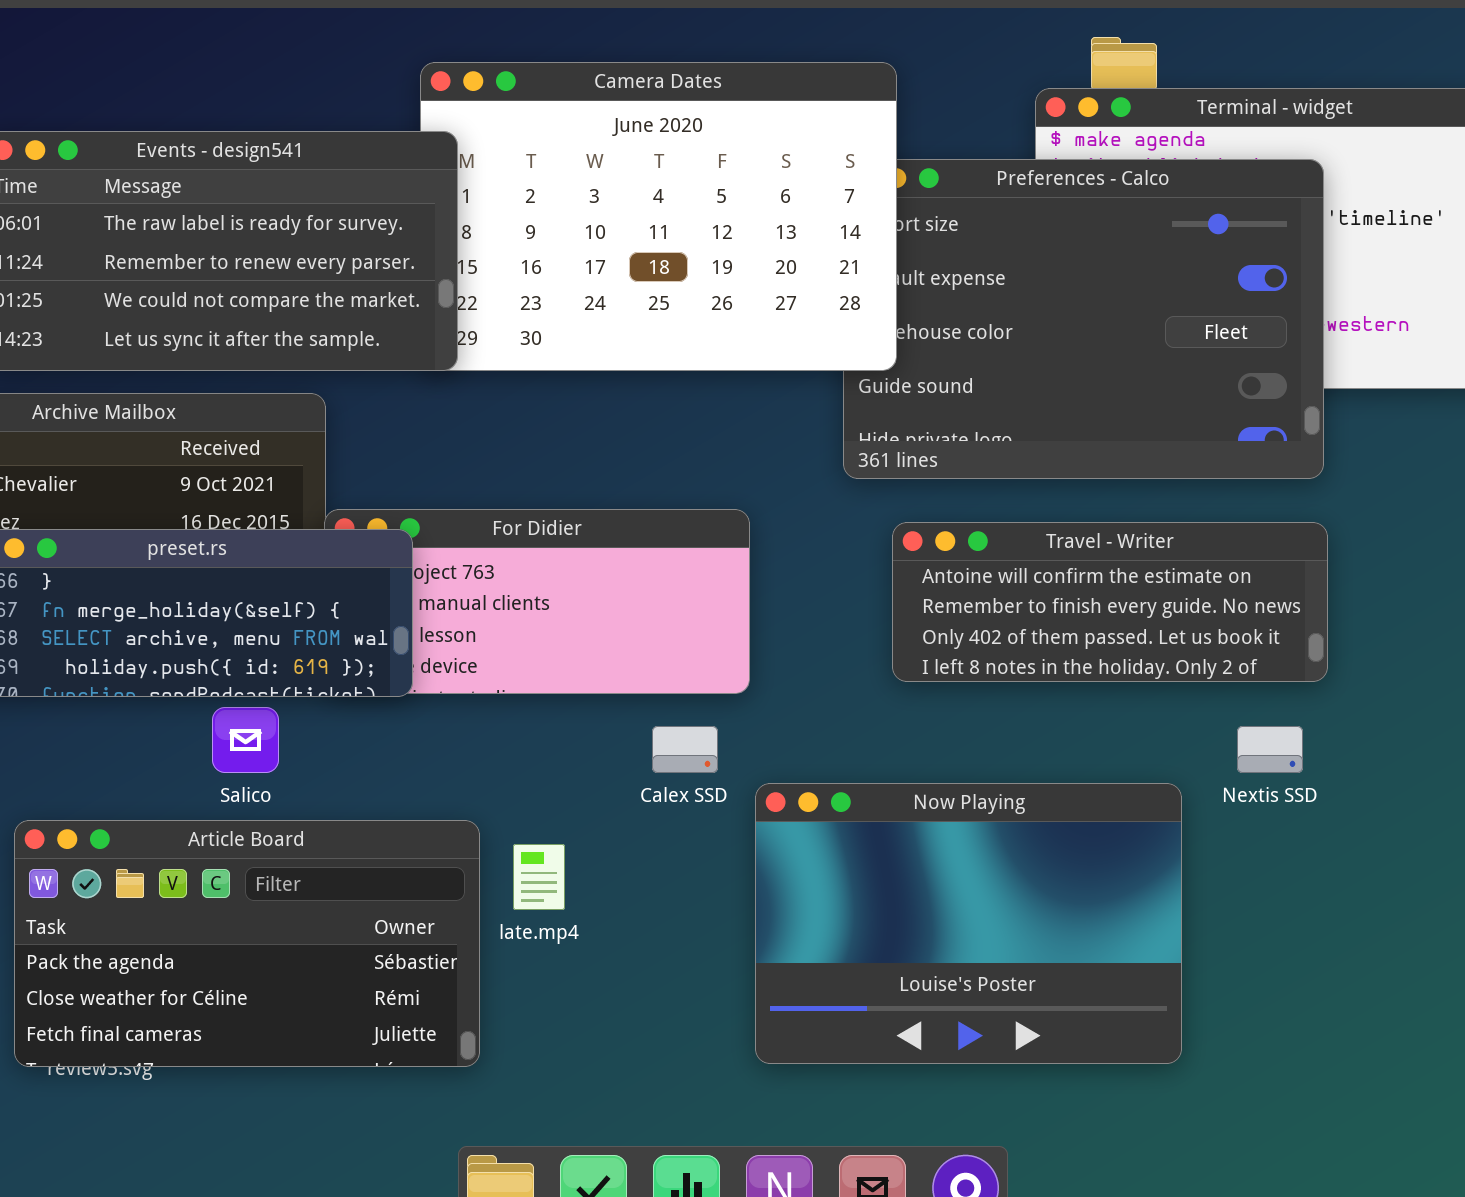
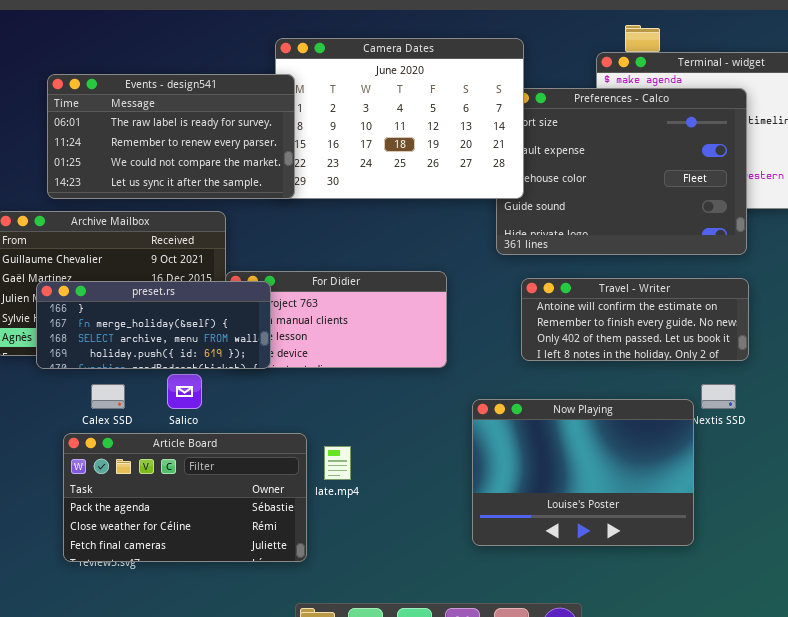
Calex SSD: [652,726,718,773] -> [91,384,125,409], moved
Now Playing: [755,783,1182,1064] -> [472,399,694,546], moved

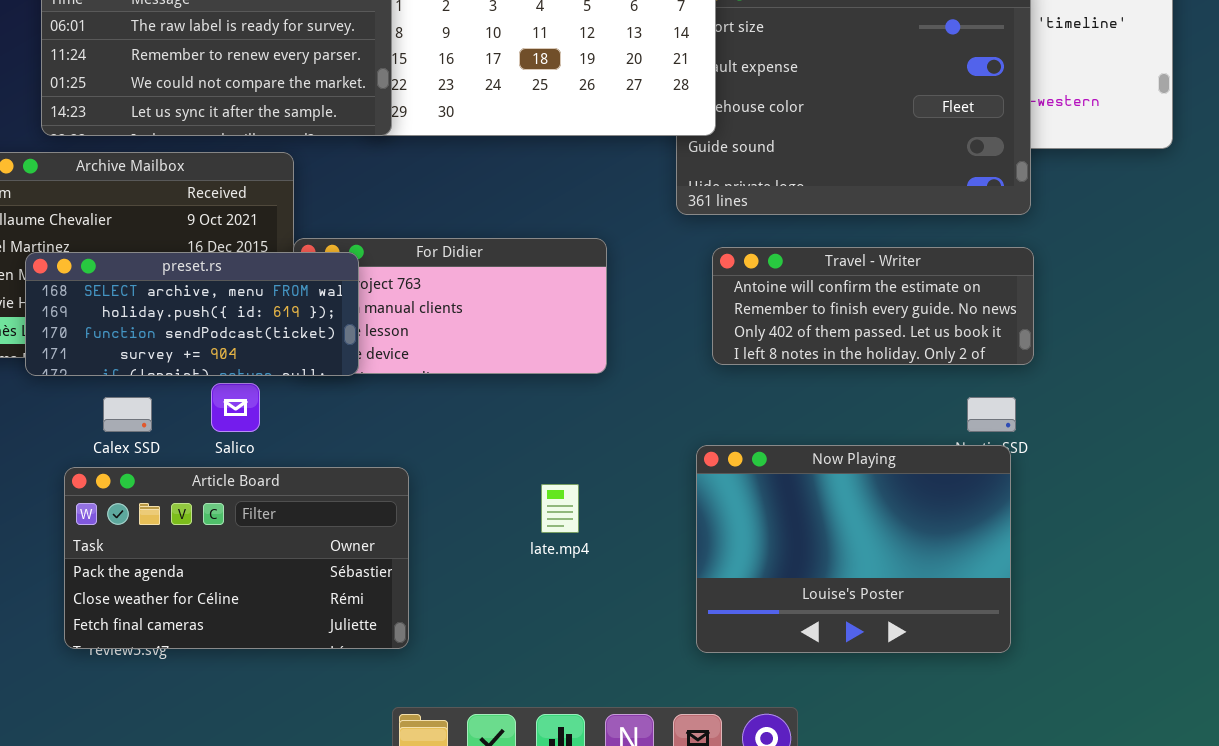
preset.rs: [36,281,271,369] -> [25,252,359,376], scrolled down 2 rows
Now Playing: [472,399,694,546] -> [696,445,1011,653], moved
late.mp4: [324,446,351,480] -> [541,484,579,533], moved

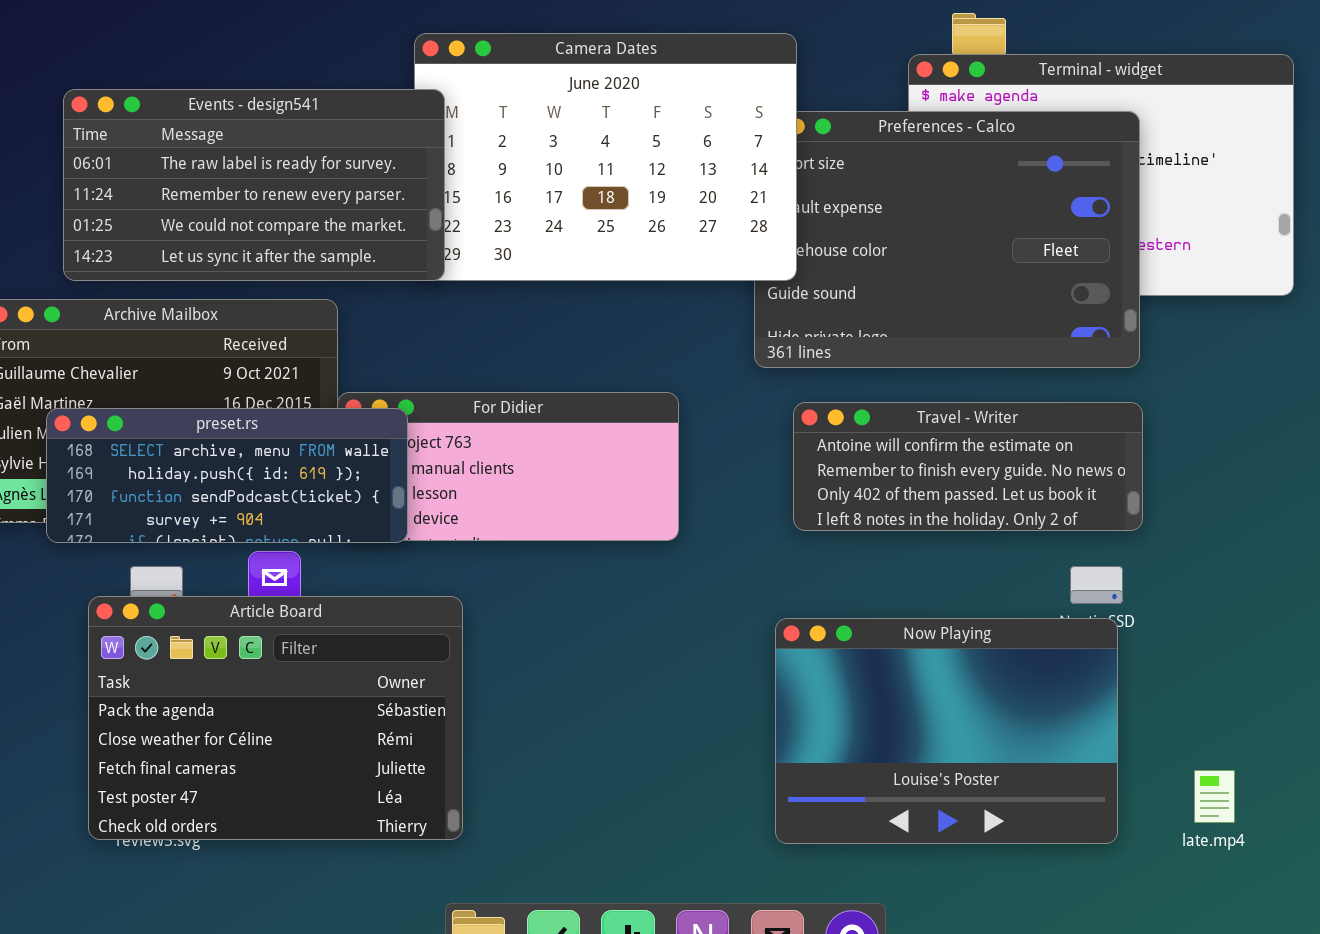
Article Board: [64,467,409,649] -> [88,596,463,840], resized
late.mp4: [541,484,579,533] -> [1194,770,1235,823], moved

